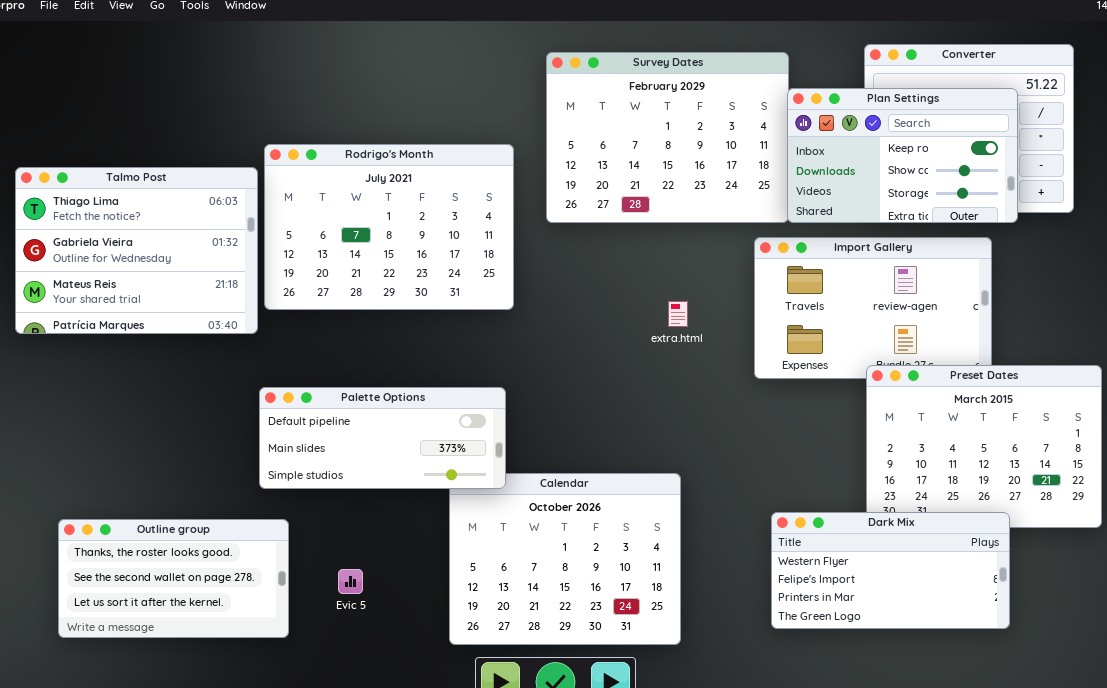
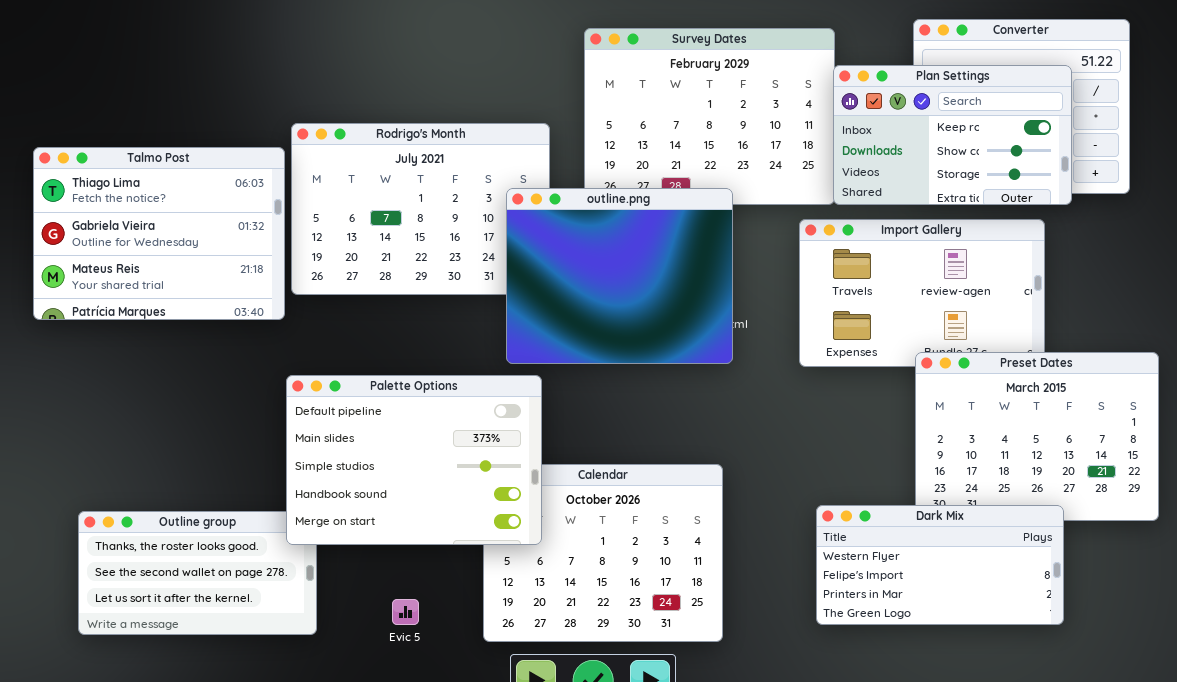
outline.png: none -> [506,188,733,364], opened
Palette Options: [259,387,506,489] -> [286,375,542,545], resized
Evic 5: [338,569,363,594] -> [392,599,419,625], moved

